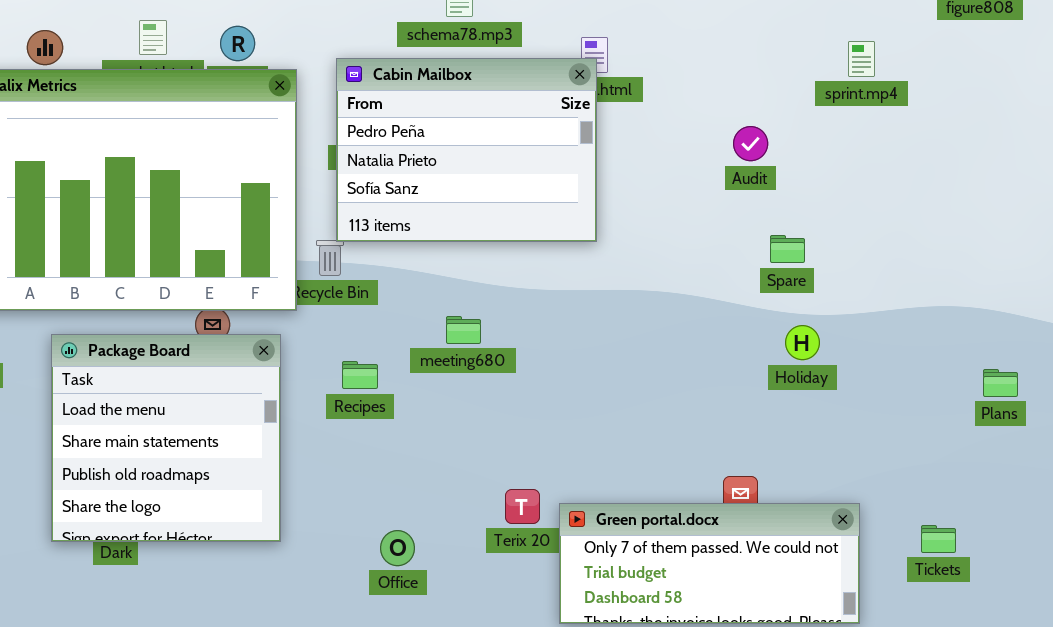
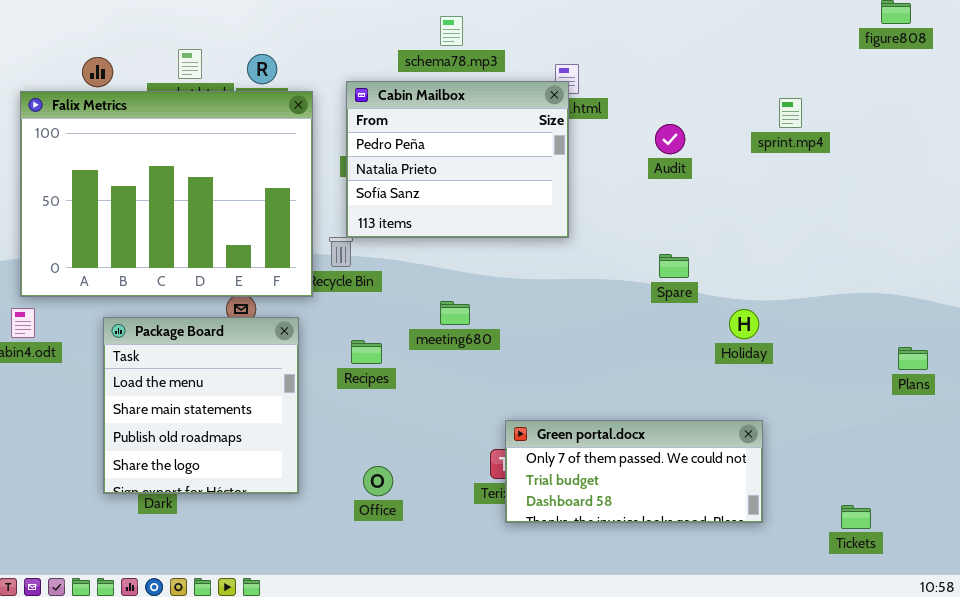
sprint.mp4: [848,41,875,77] -> [779,98,802,128], moved
Audit: [733,126,768,161] -> [655,124,685,154], moved
Spare: [770,235,805,263] -> [659,254,689,278], moved
Green portal.docx: [559,503,860,624] -> [505,420,763,523], moved
Tickets: [921,525,956,553] -> [841,505,871,529], moved
Office: [380,530,415,566] -> [363,466,393,496], moved

